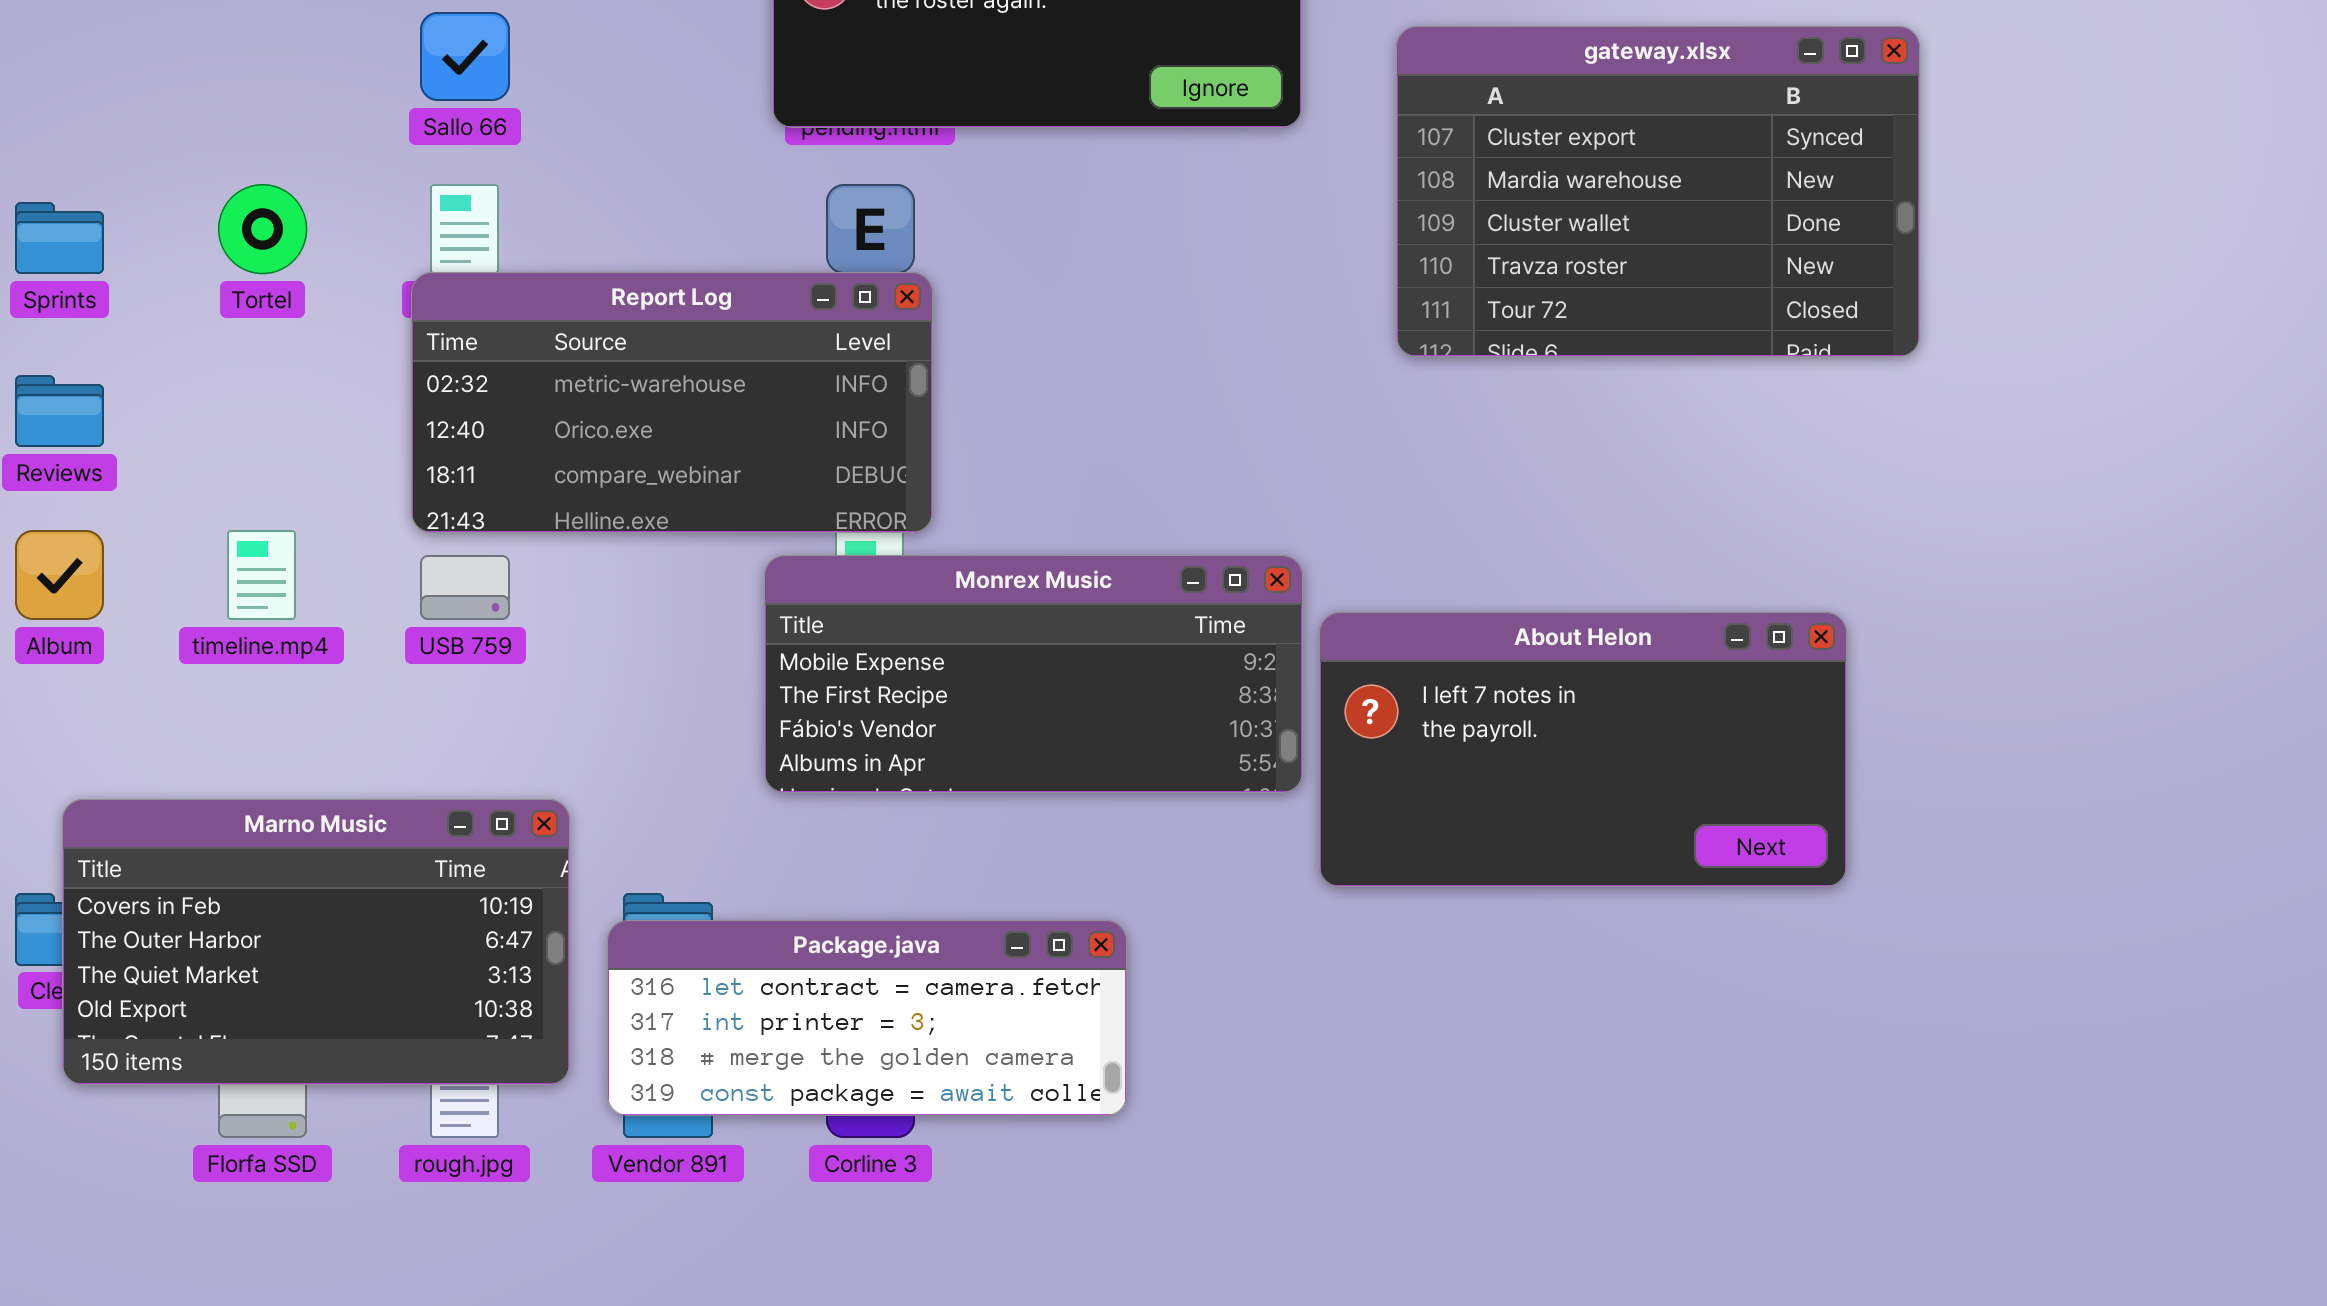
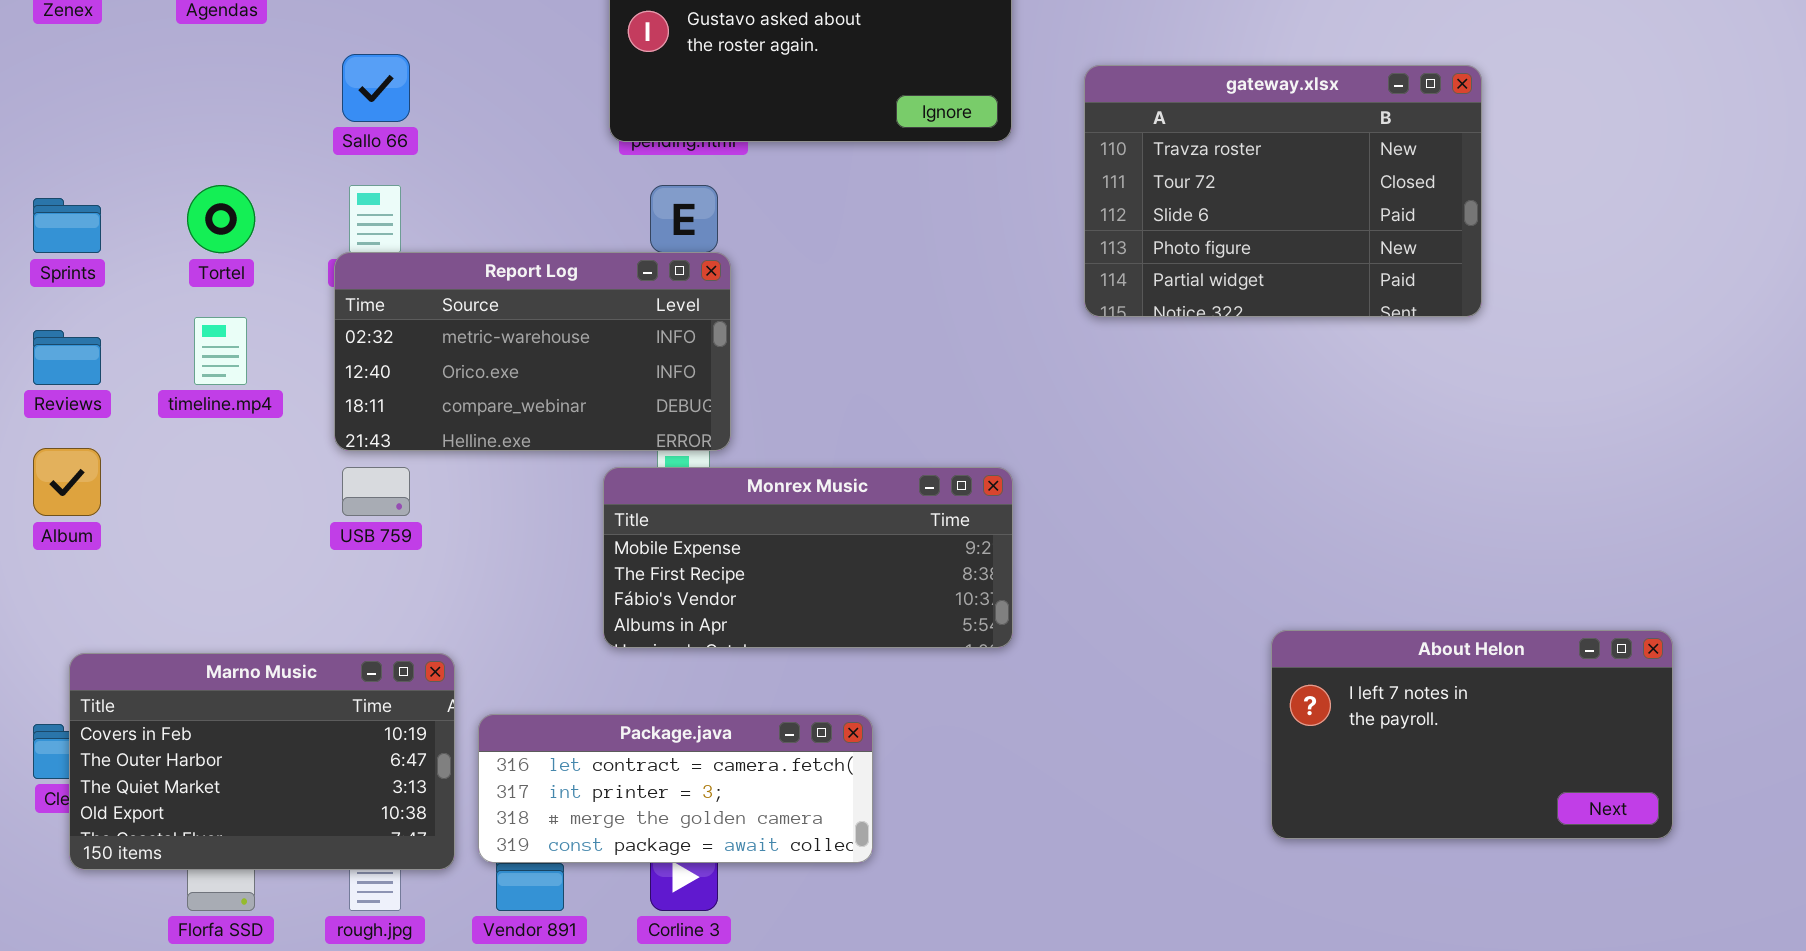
gateway.xlsx: [1396,26,1920,357] -> [1084,65,1482,317], scrolled down 3 rows
timeline.mp4: [227,530,296,620] -> [194,317,247,385], moved
About Helon: [1319,612,1847,887] -> [1271,630,1673,839], moved
Package.java: [607,920,1127,1116] -> [478,714,873,863], moved

